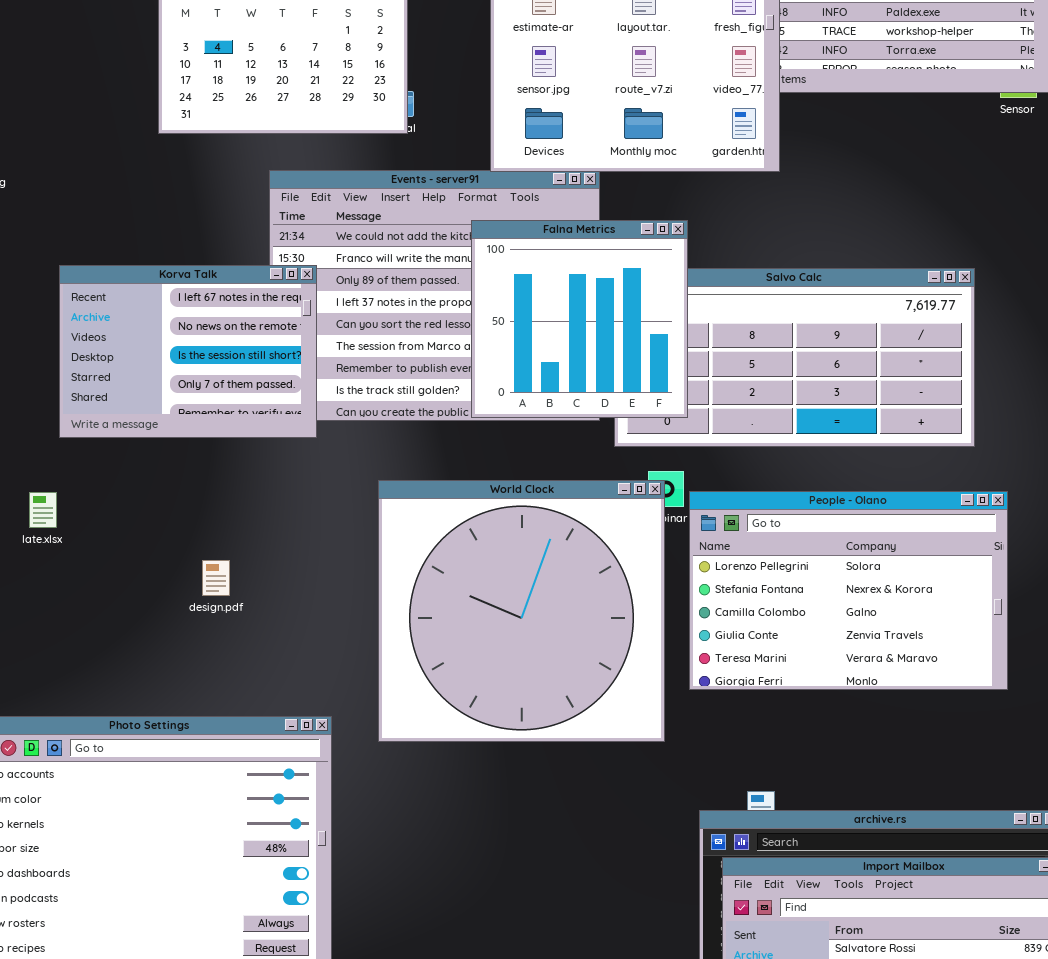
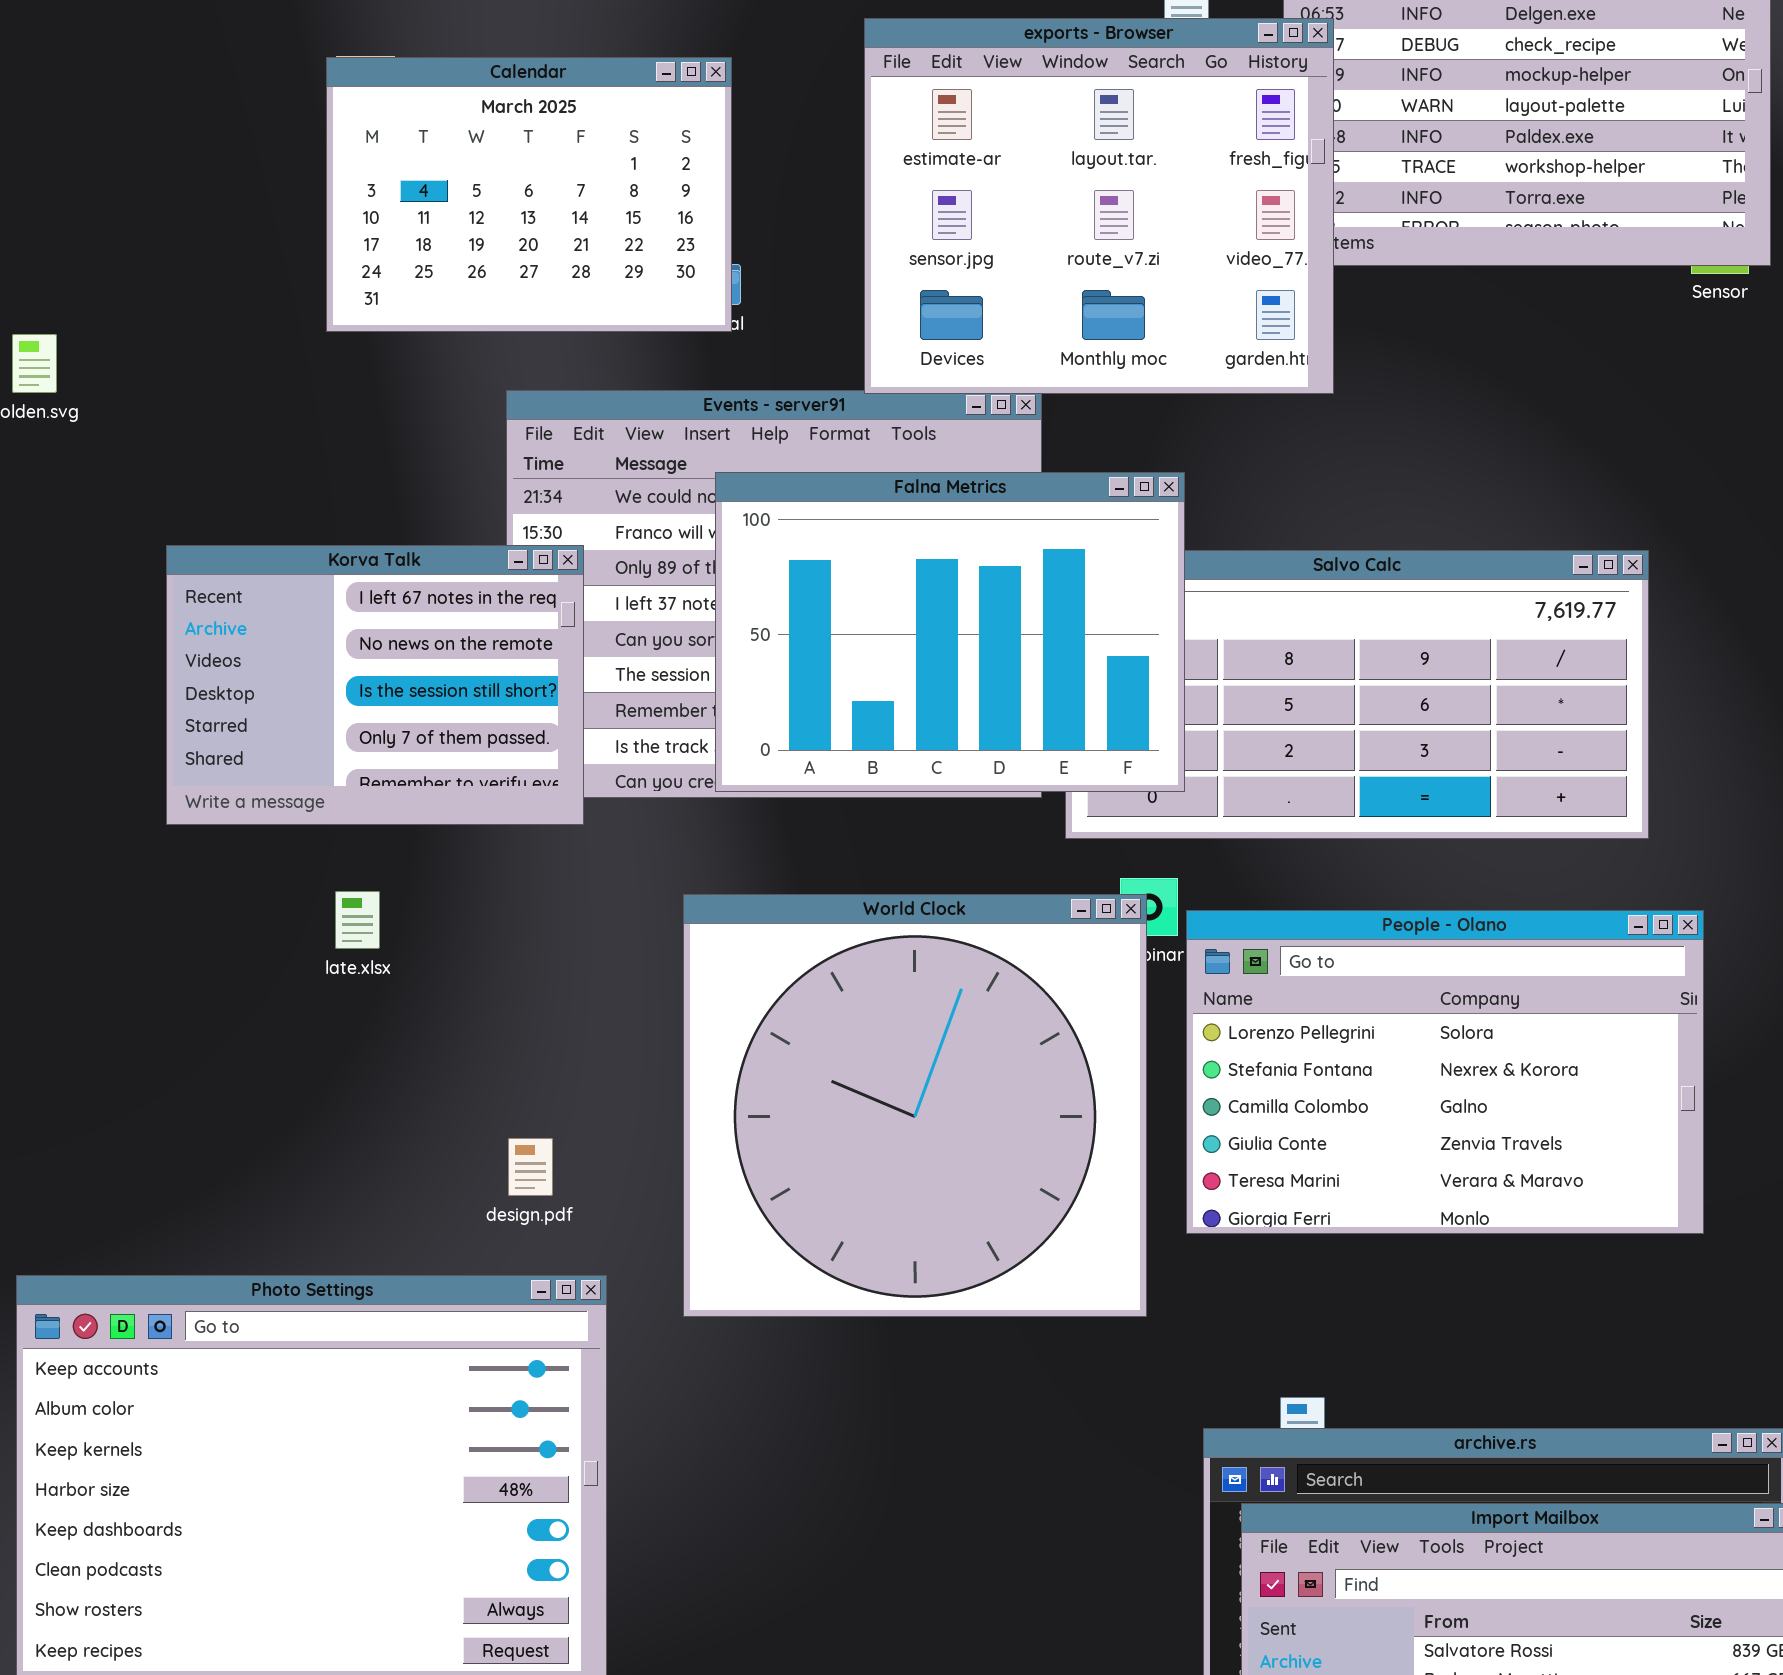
Falna Metrics: [471,220,688,418] -> [715,472,1185,792], resized
late.xlsx: [29,492,57,528] -> [335,891,380,949], moved
design.pdf: [202,560,230,596] -> [508,1138,553,1196], moved

